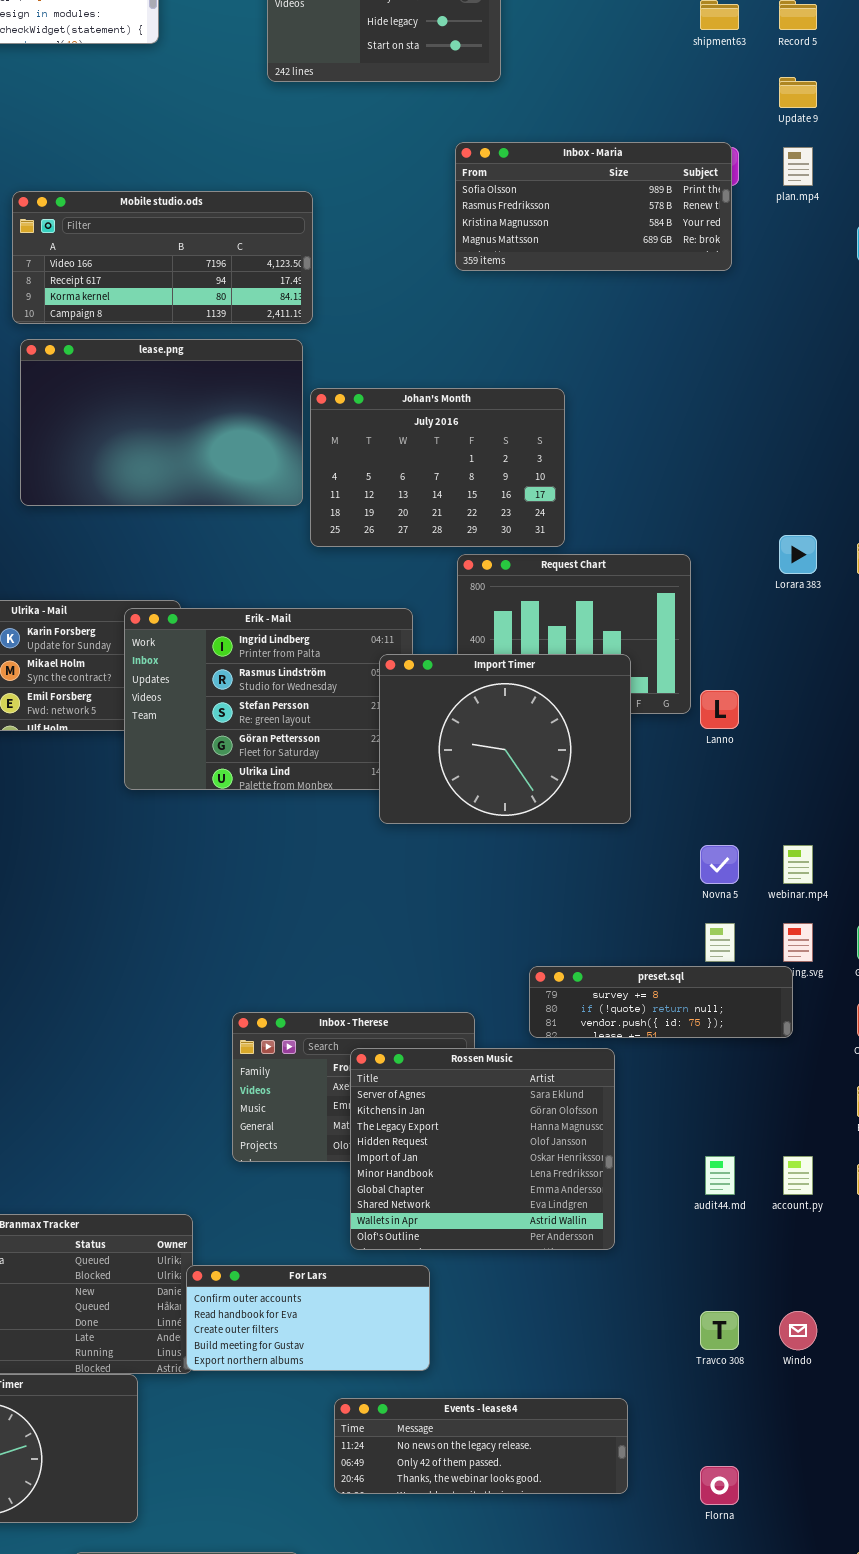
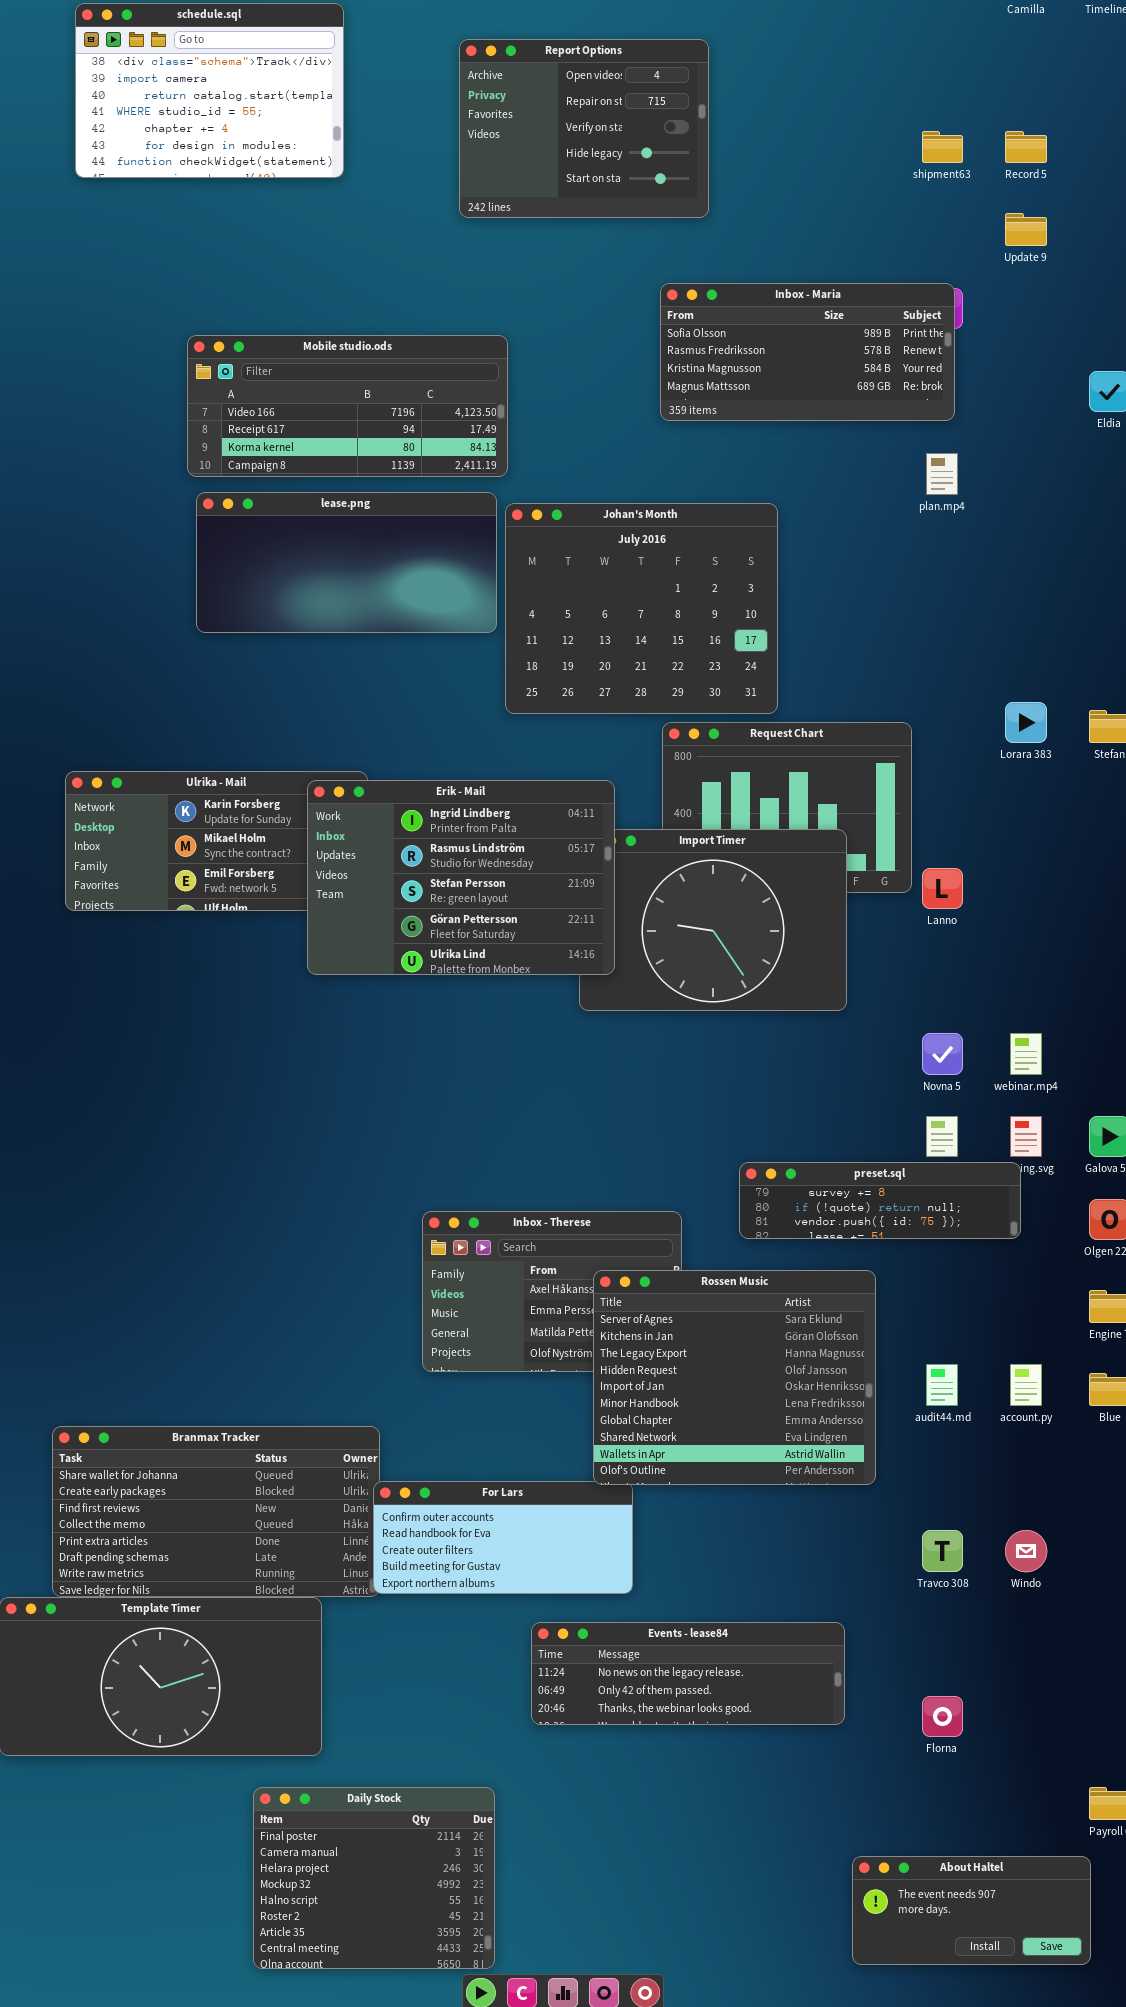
plan.mp4: [783,147,813,186] -> [926,453,958,495], moved
lease.png: [20,339,303,506] -> [196,492,497,633], resized
Johan's Month: [310,388,565,547] -> [505,503,778,714], resized
Erik - Mail: [124,608,413,790] -> [307,780,615,975], raised
Rossen Music: [350,1048,615,1250] -> [593,1270,876,1485], moved

